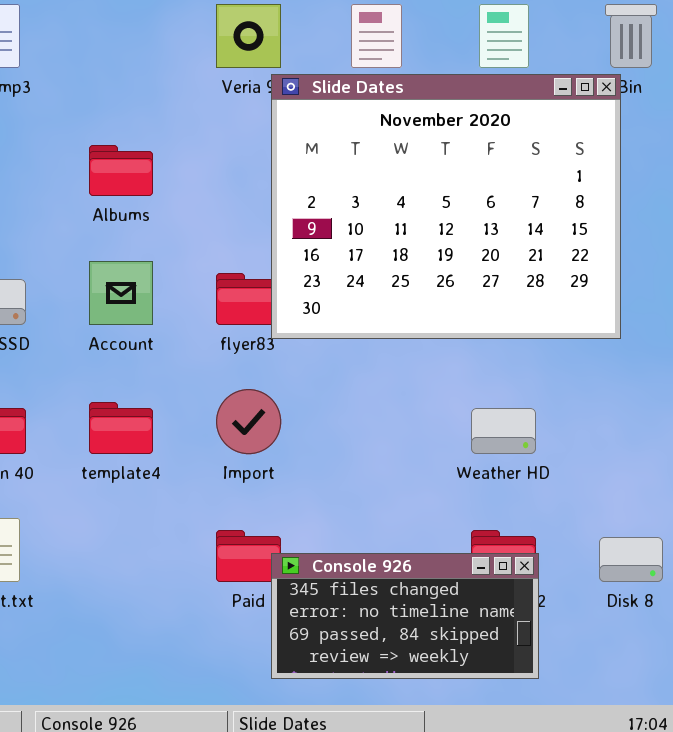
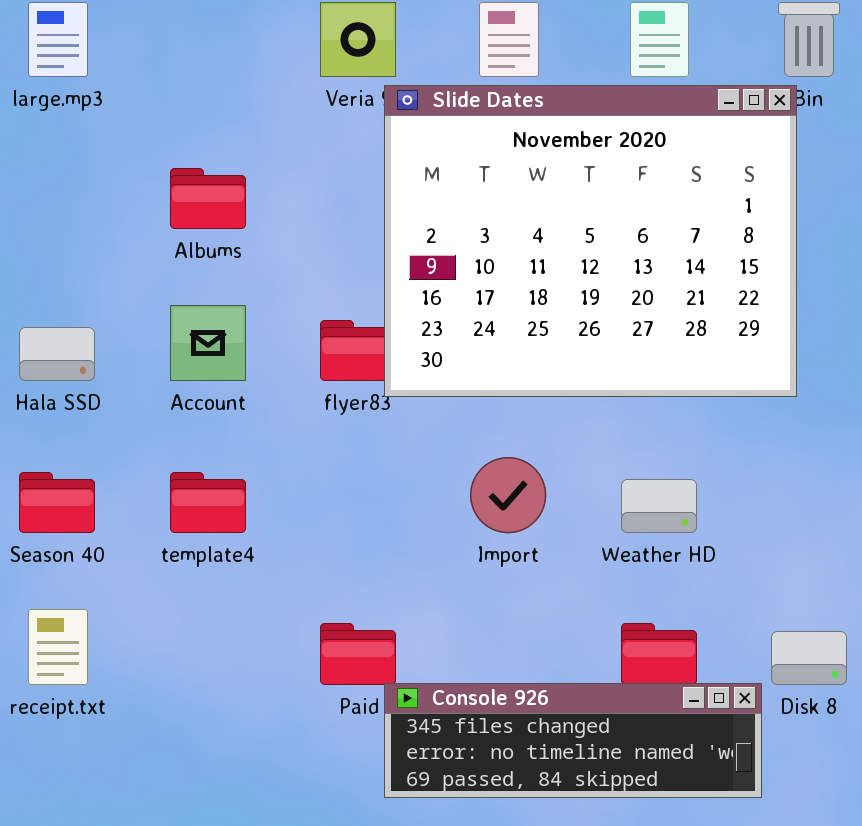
Import: [216,389,281,454] -> [470,457,546,533], moved
Console 926: [271,553,539,679] -> [384,683,762,798], resized

